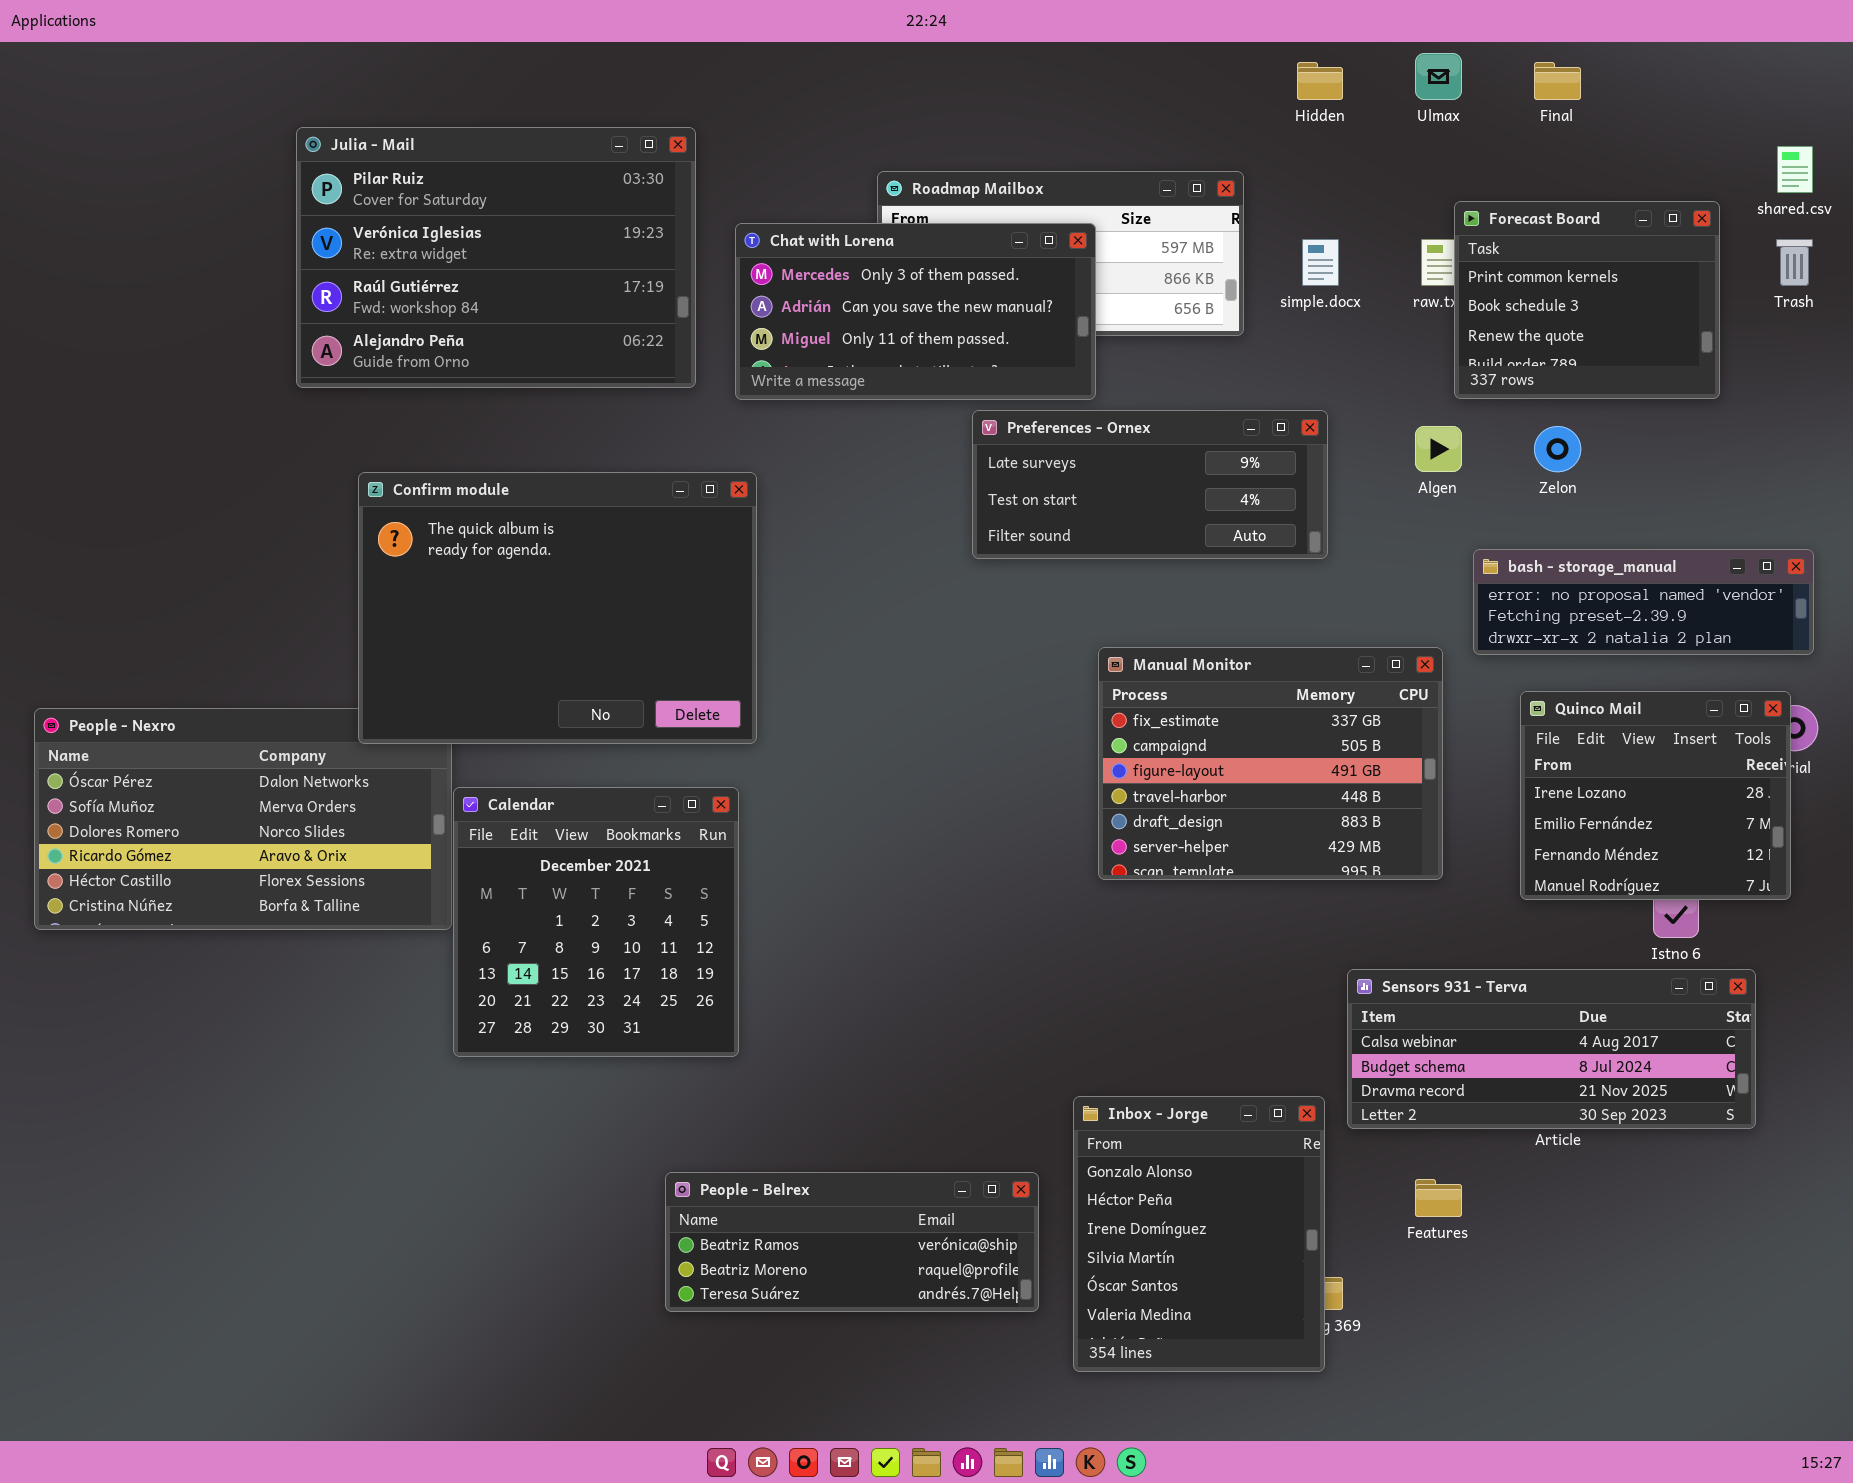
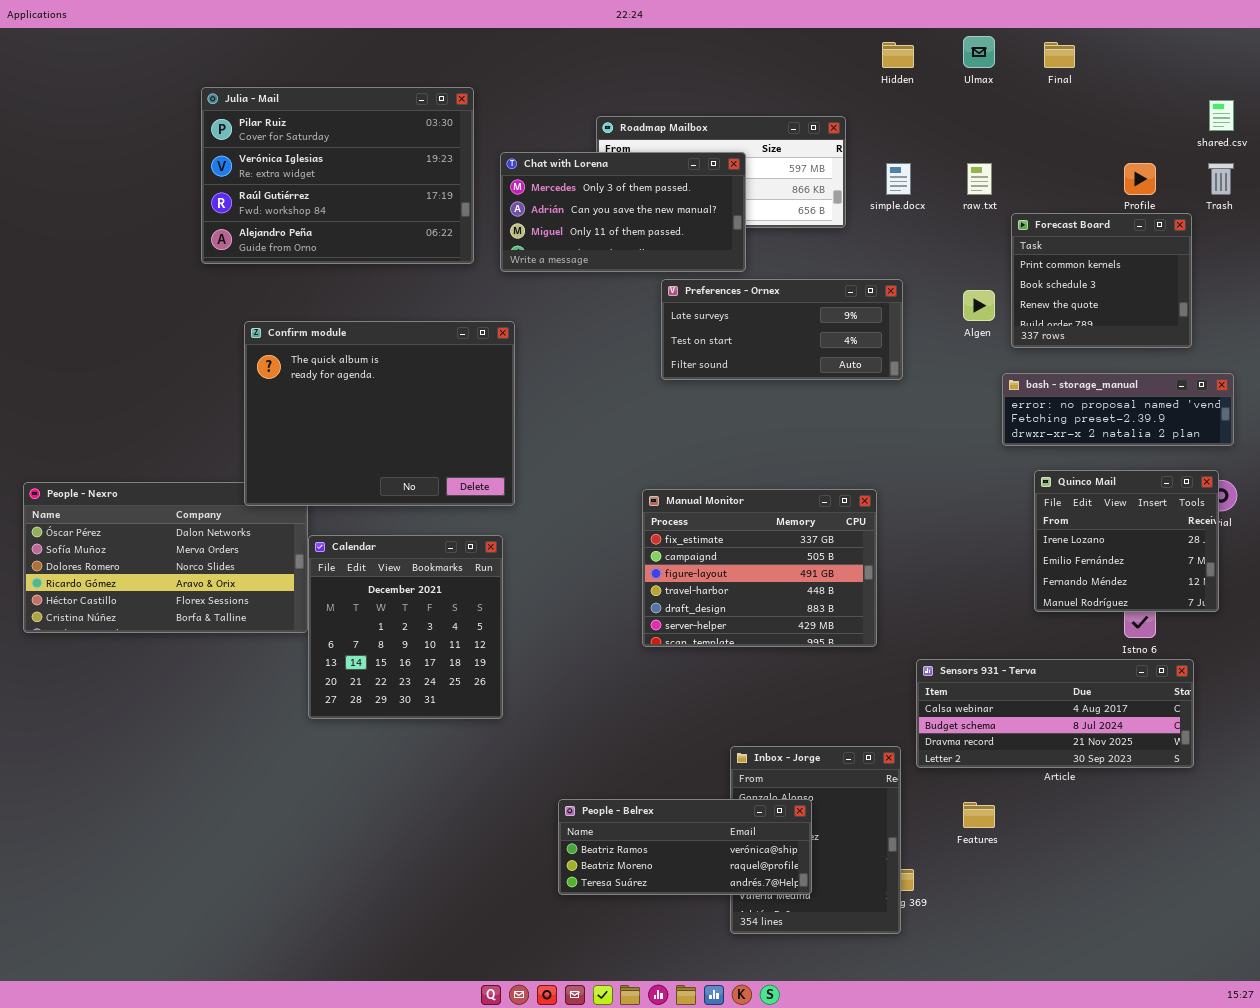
Forecast Board: [1454,201,1720,399] -> [1011,213,1192,348], moved
Manual Monitor: [1098,647,1443,880] -> [642,489,877,647], moved
People - Belrex: [665,1172,1039,1312] -> [558,799,812,895], moved

